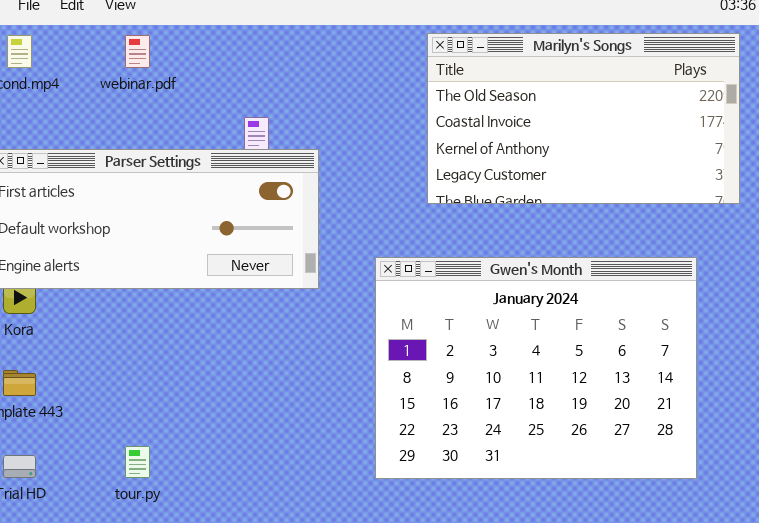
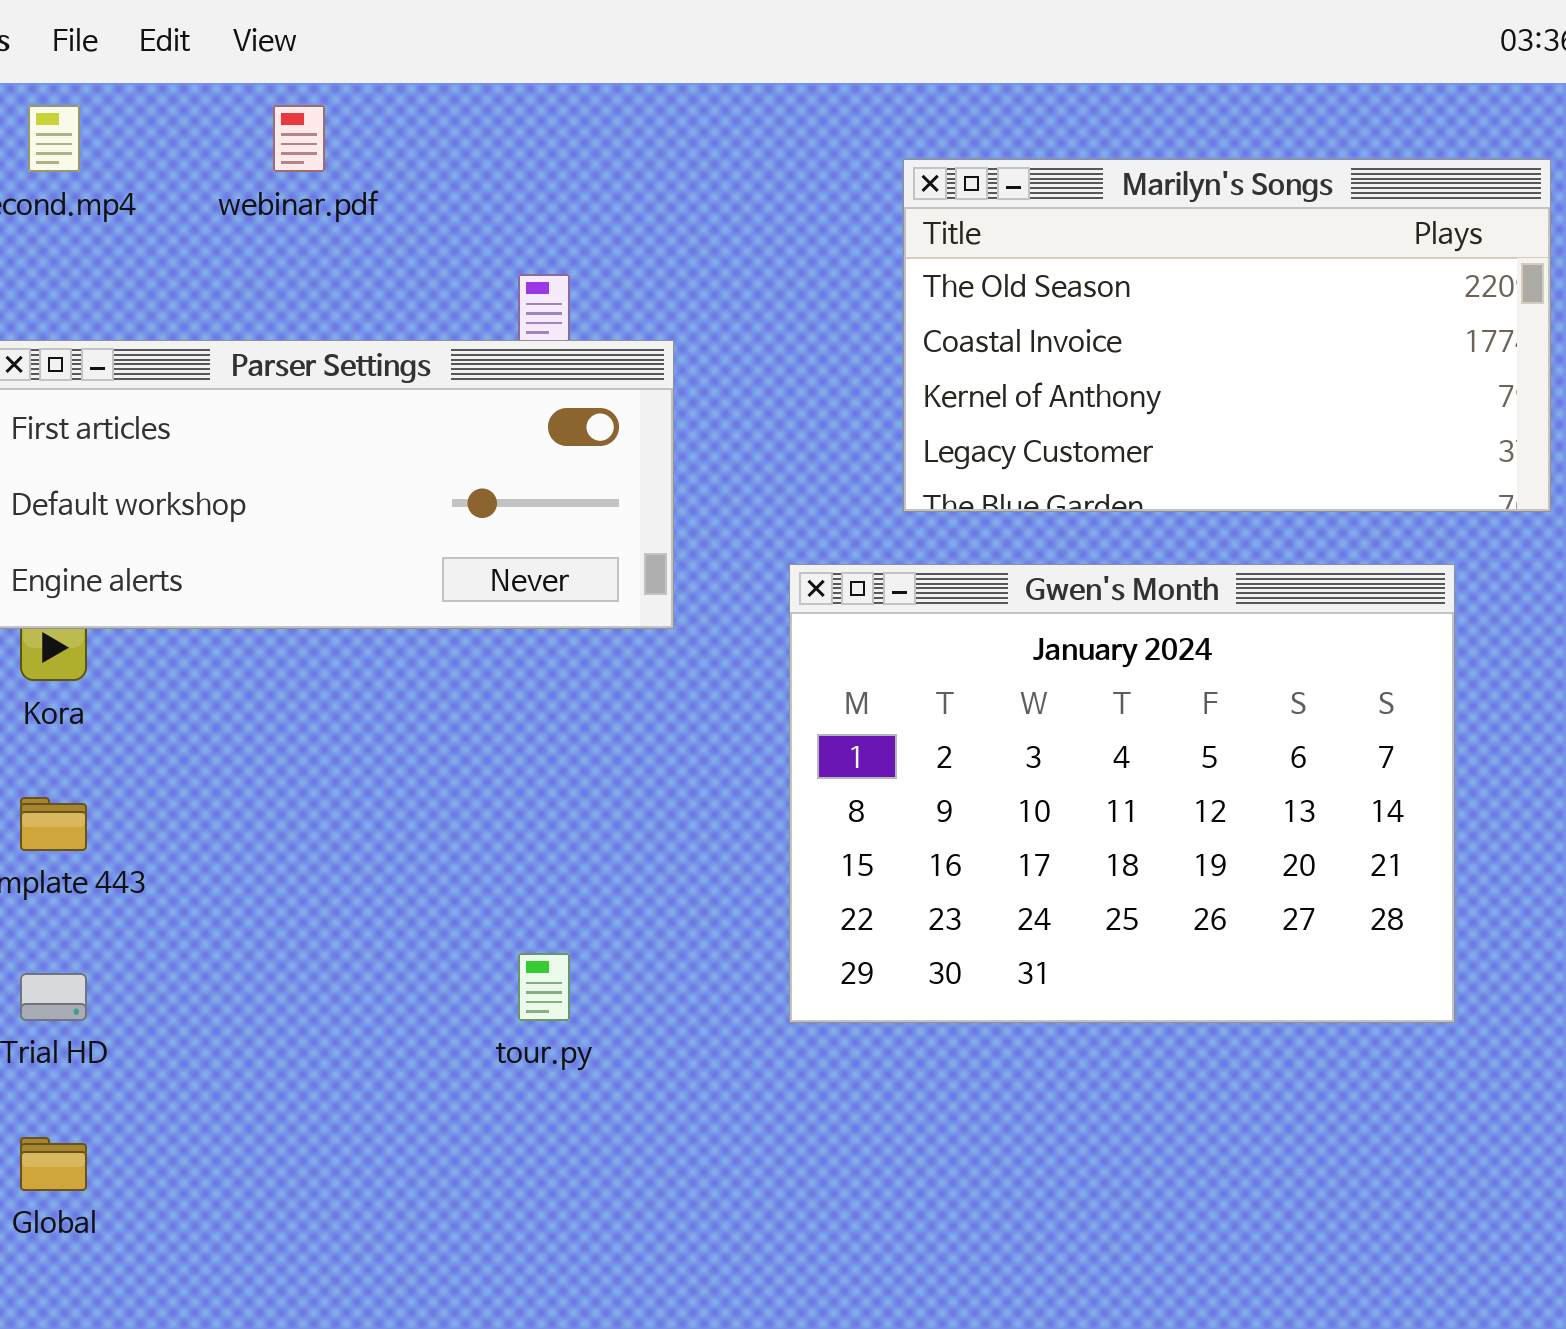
Marilyn's Songs: [427,33,740,204] -> [903,159,1551,512], moved
tour.py: [125,446,150,478] -> [518,953,570,1021], moved

